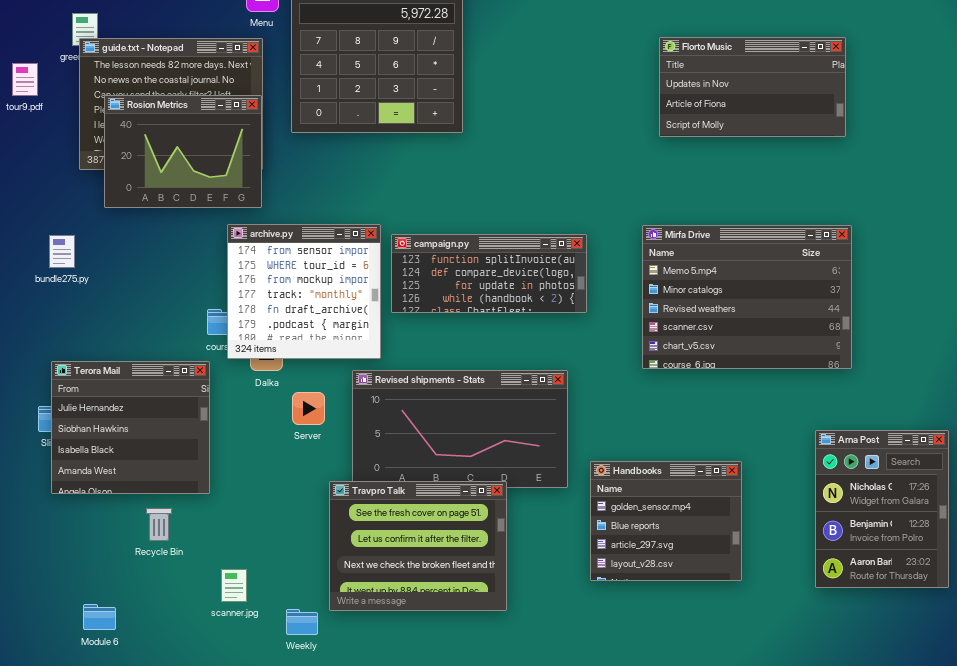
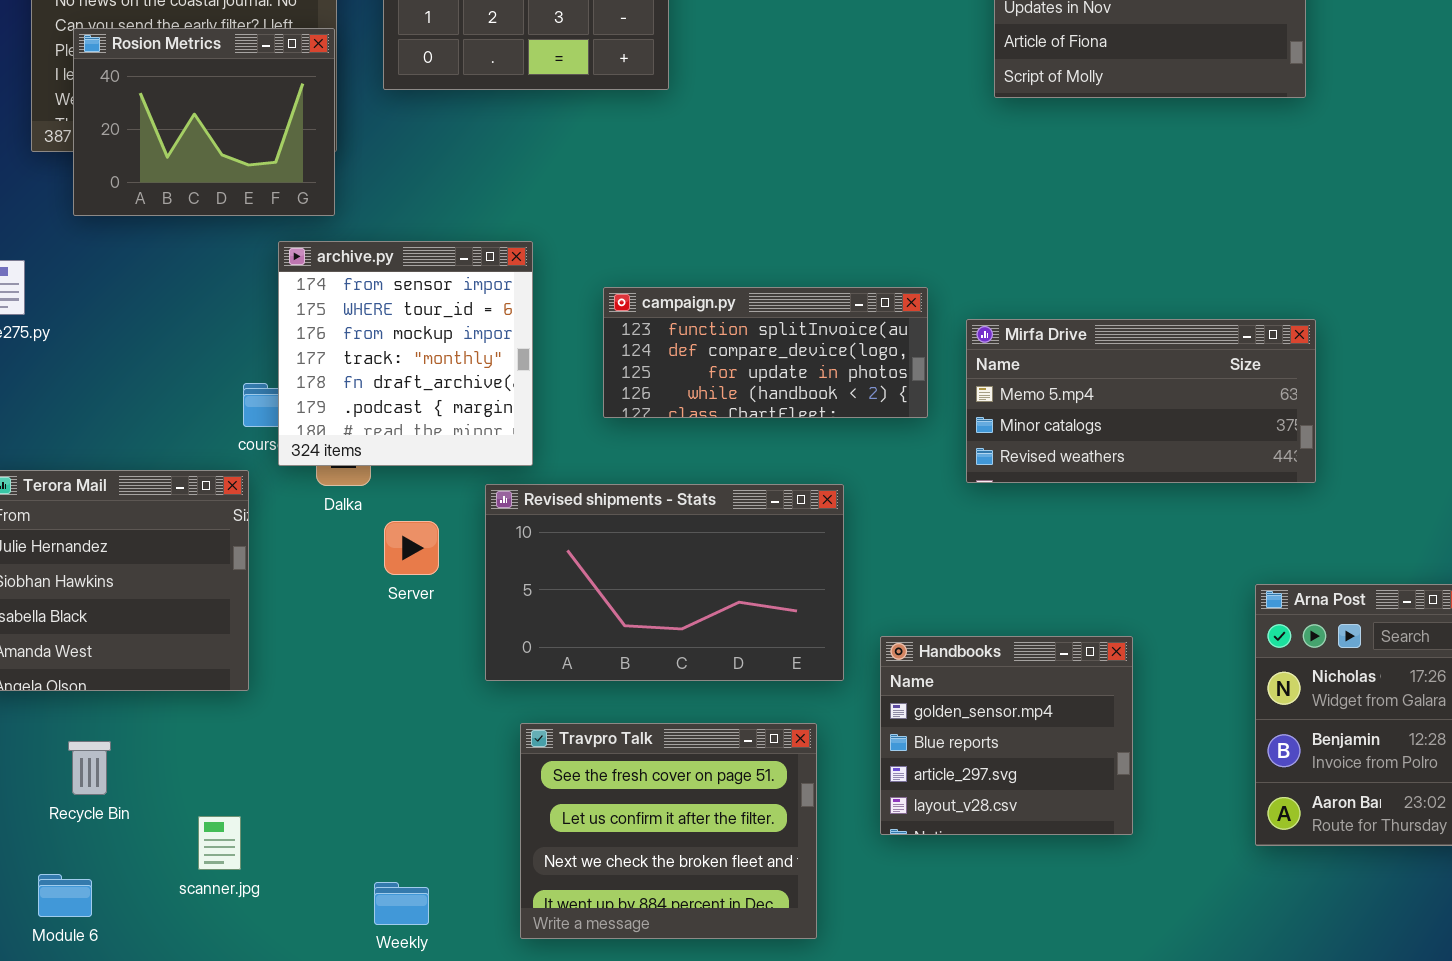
Mirfa Drive: [642,225,852,369] -> [966,319,1316,483], resized
campaign.py: [391,234,587,313] -> [603,287,928,418], moved
Travpro Talk: [329,481,507,611] -> [520,723,817,939], moved
Recycle Bin: [146,508,172,541] -> [68,741,111,795], moved
scanner.jpg: [221,569,247,602] -> [198,816,241,870], moved

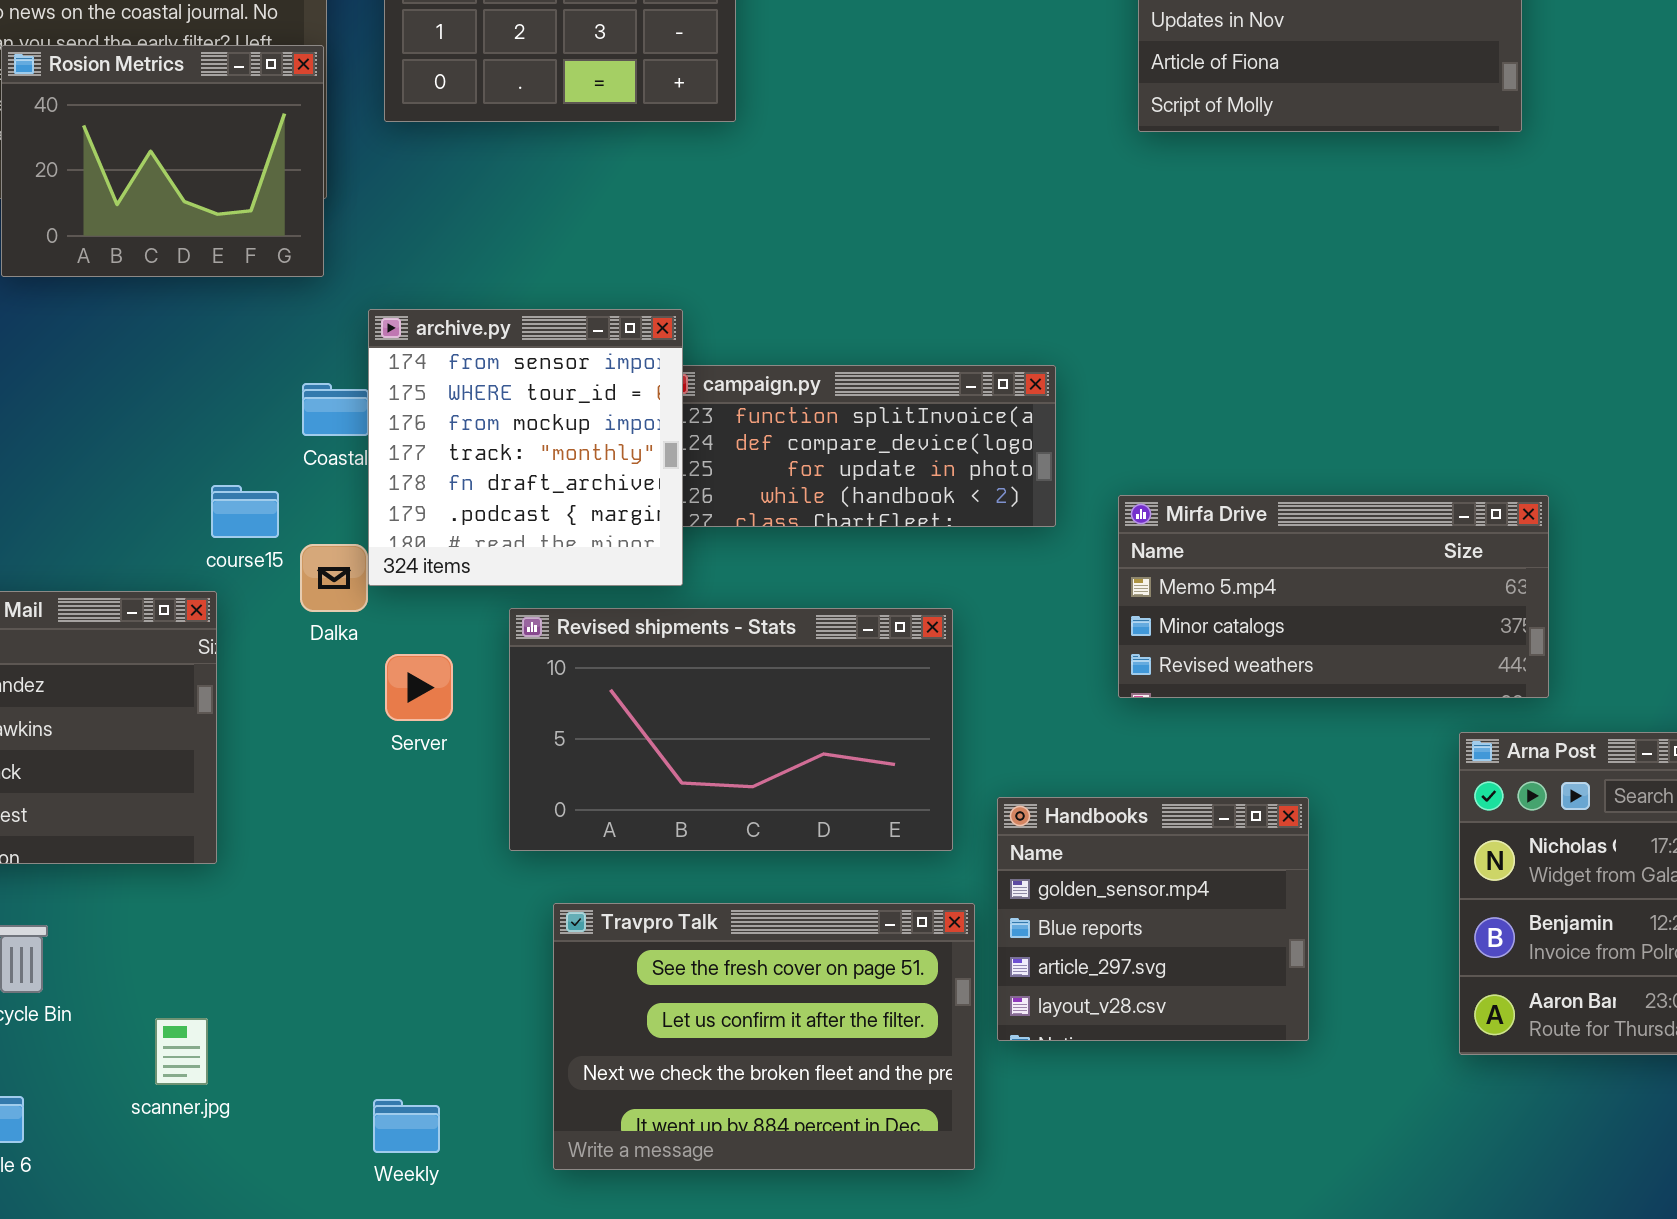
archive.py: [278,241,533,466] -> [368,309,683,586], moved
Mirfa Drive: [966,319,1316,483] -> [1118,495,1549,698], moved
Travpro Talk: [520,723,817,939] -> [553,903,975,1170], resized

